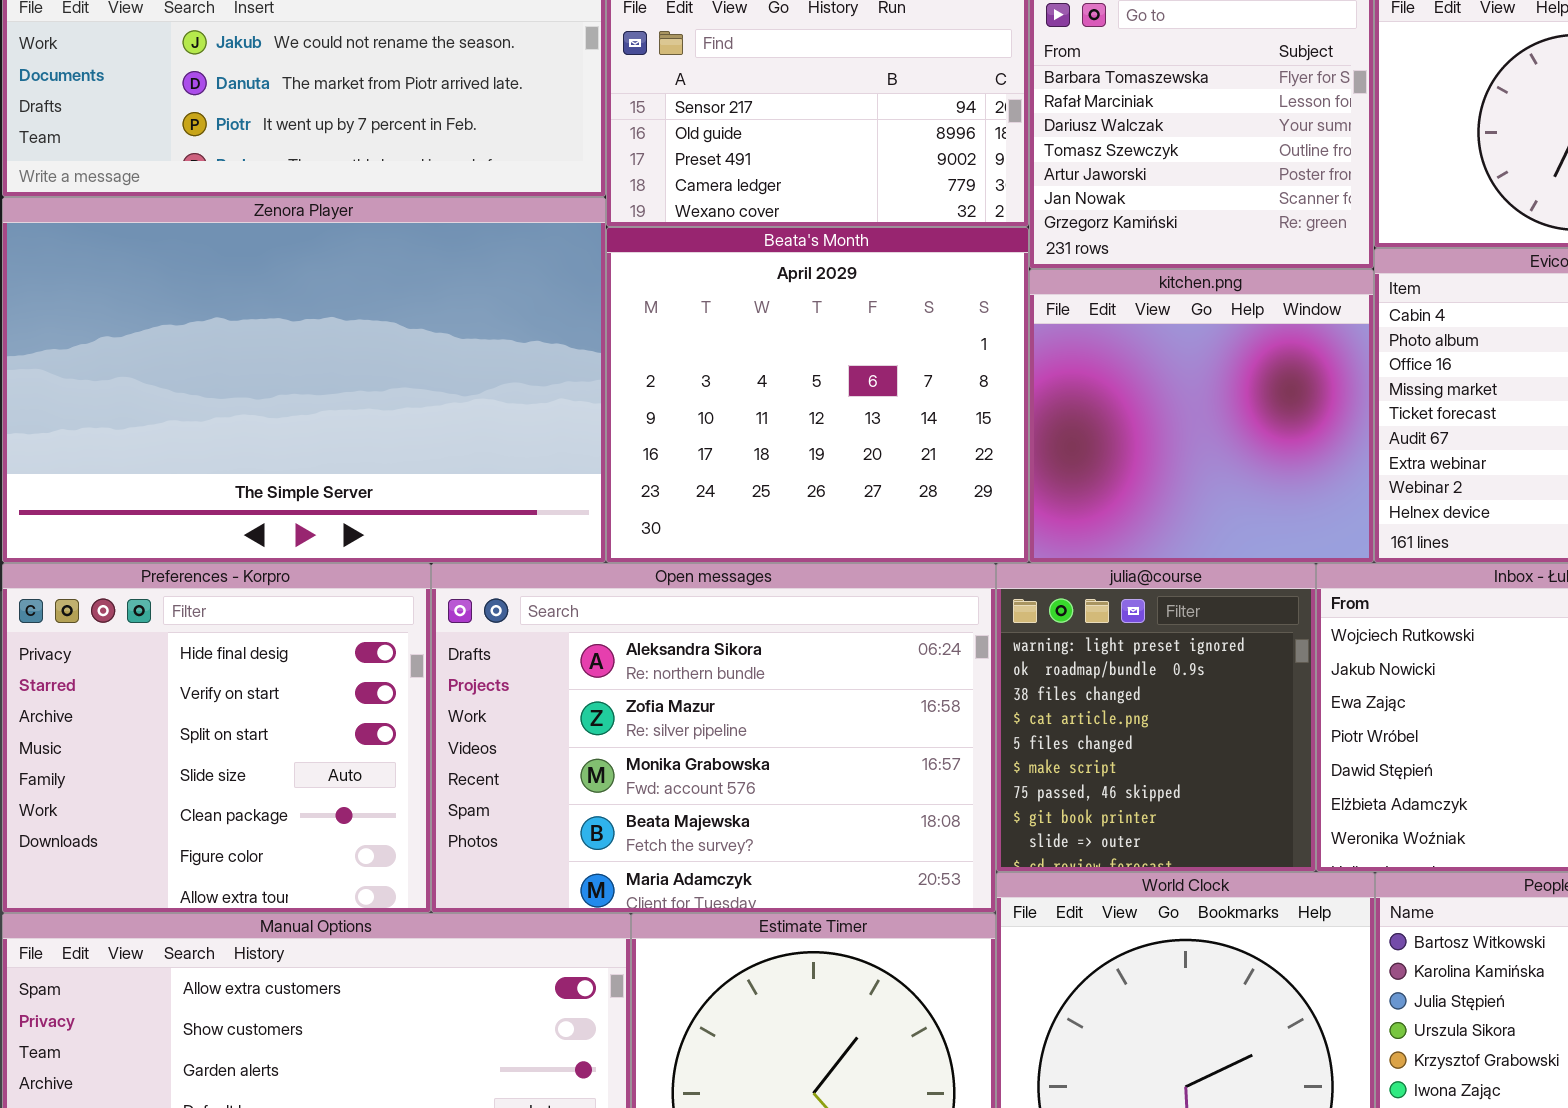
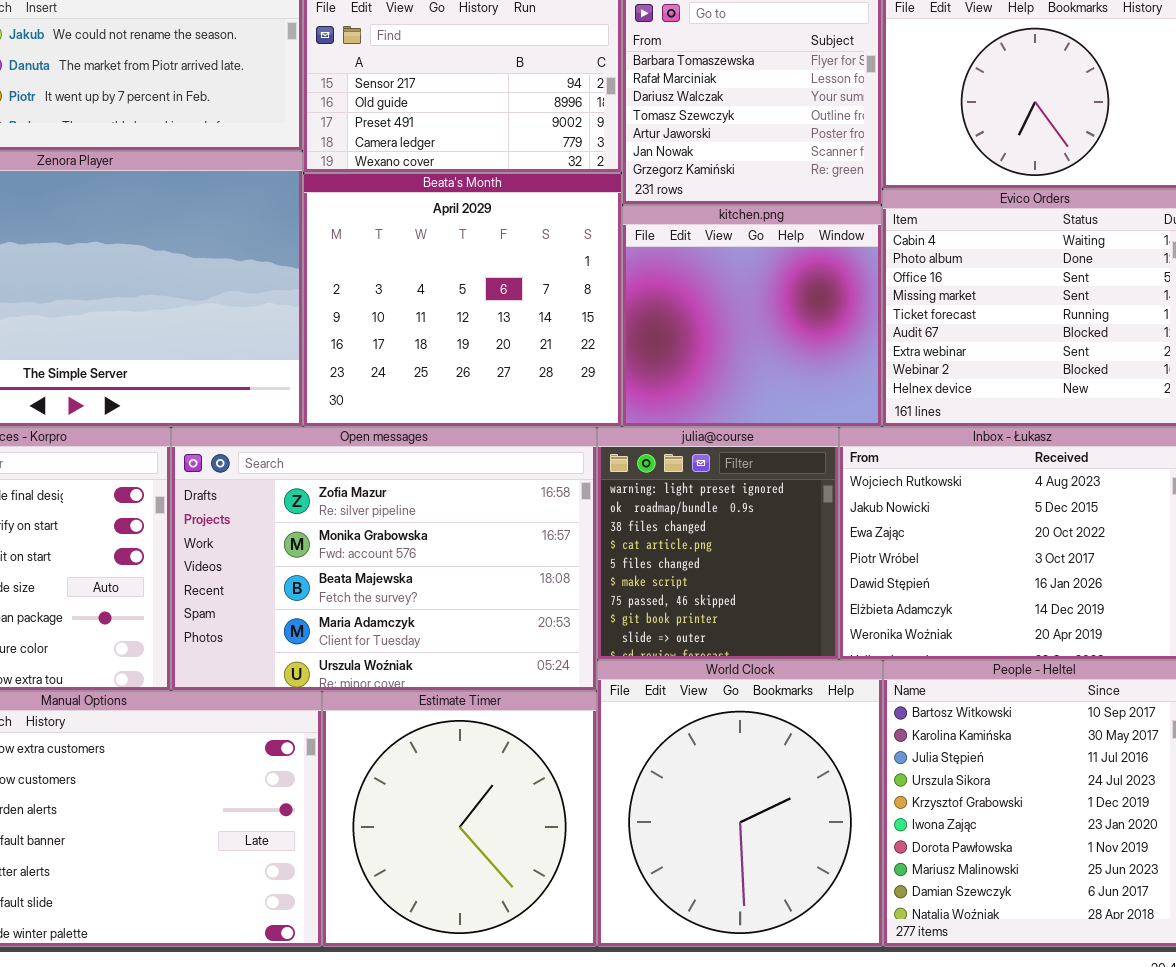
Open messages: [431,563,996,913] -> [171,427,597,691], scrolled down 1 row

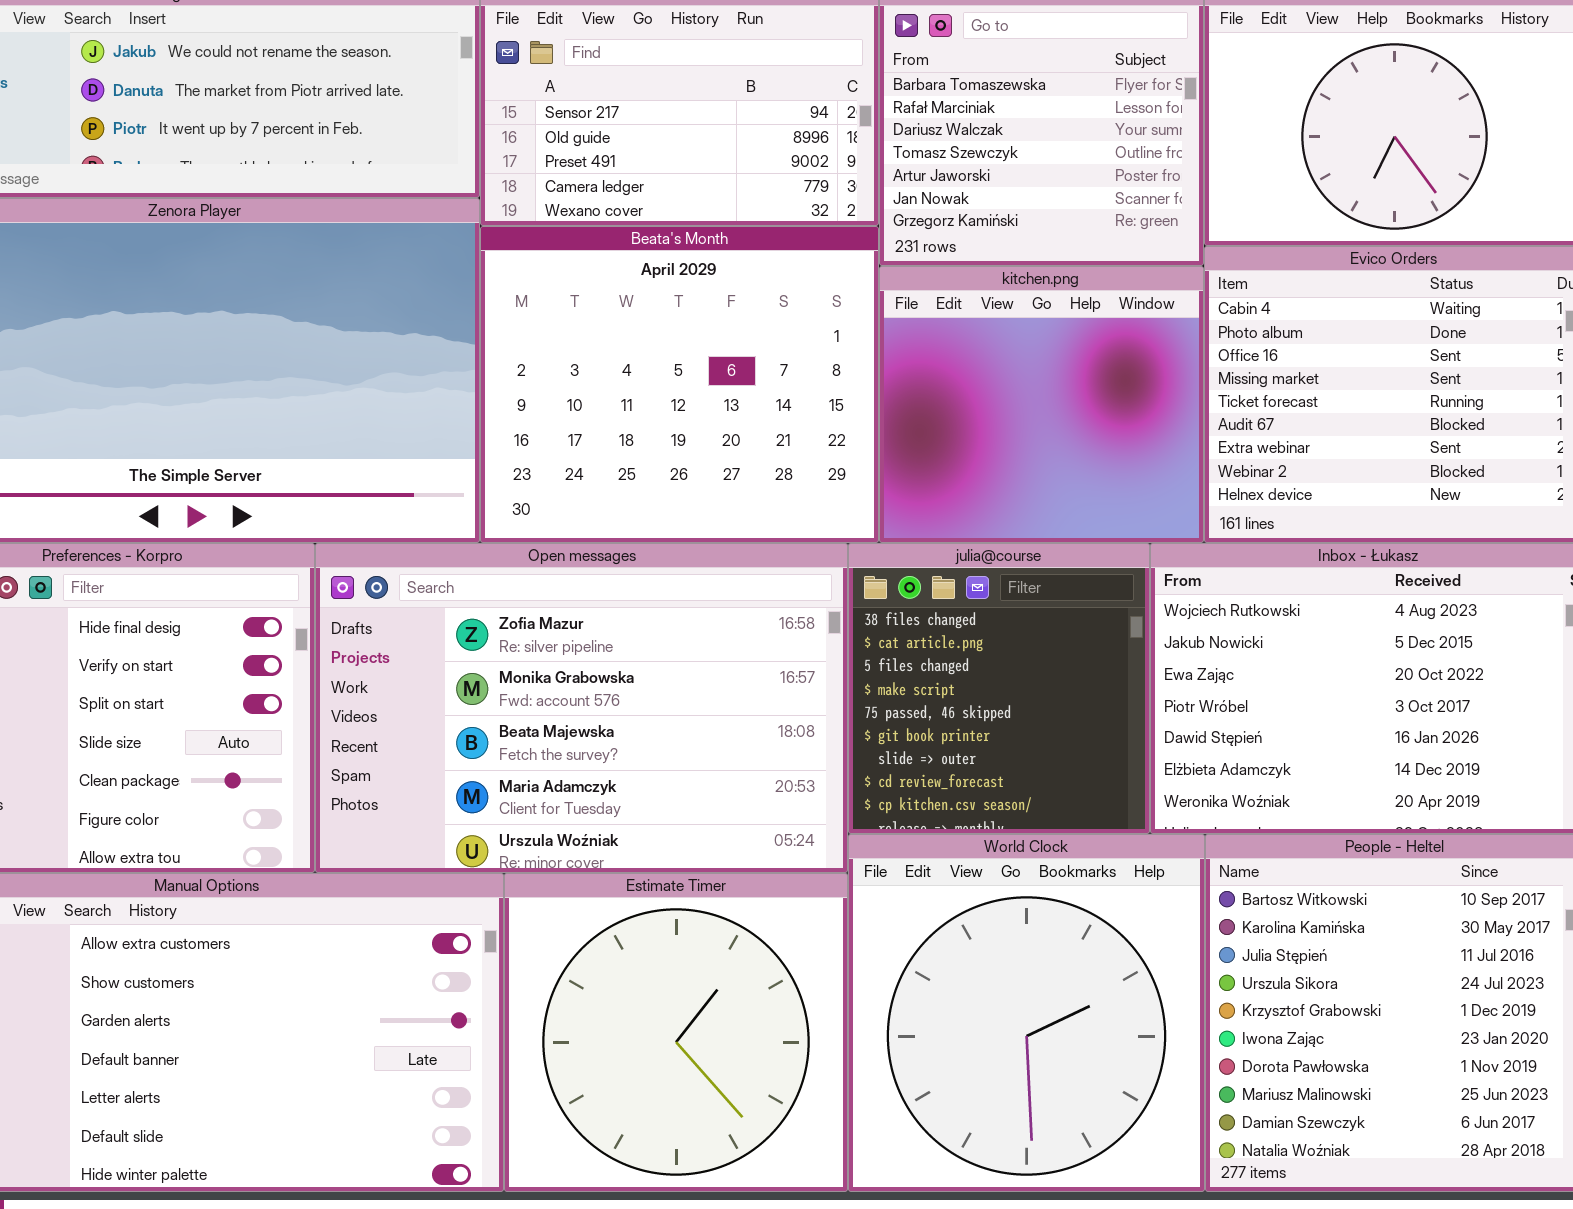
julia@course: [597,427,839,660] -> [848,543,1150,834], scrolled down 2 rows

